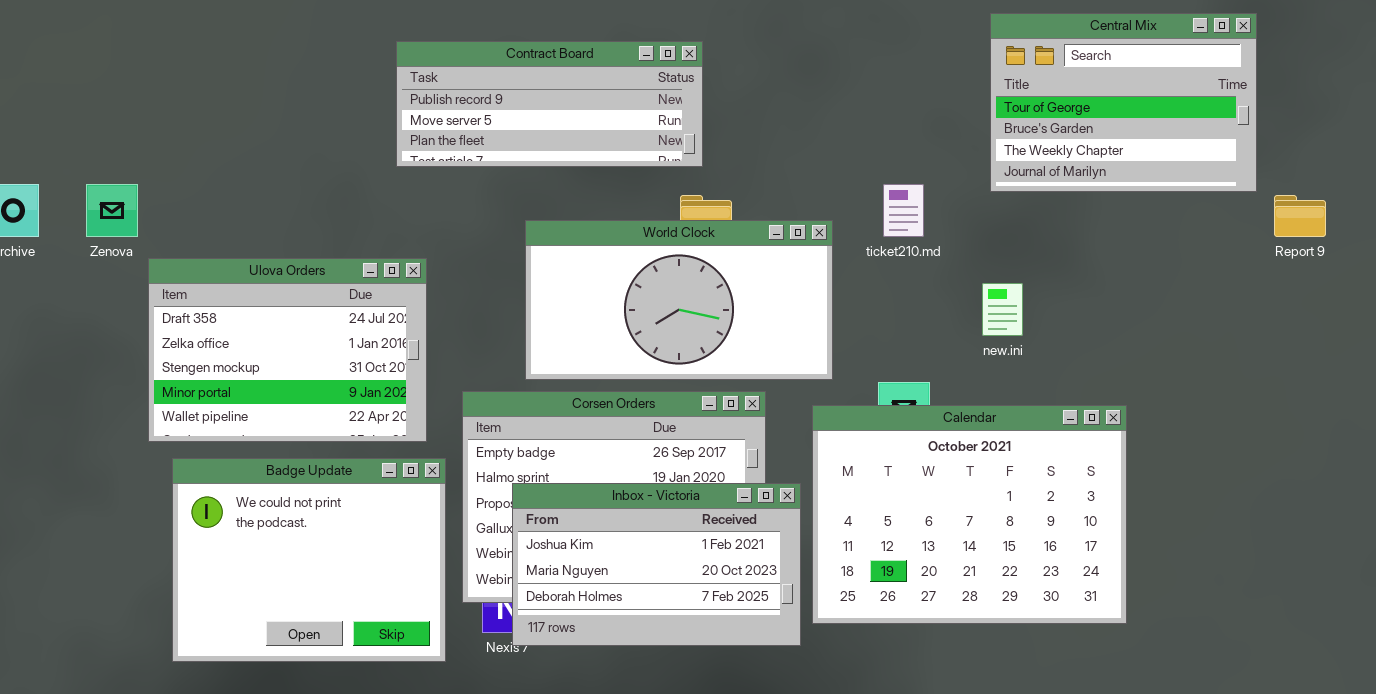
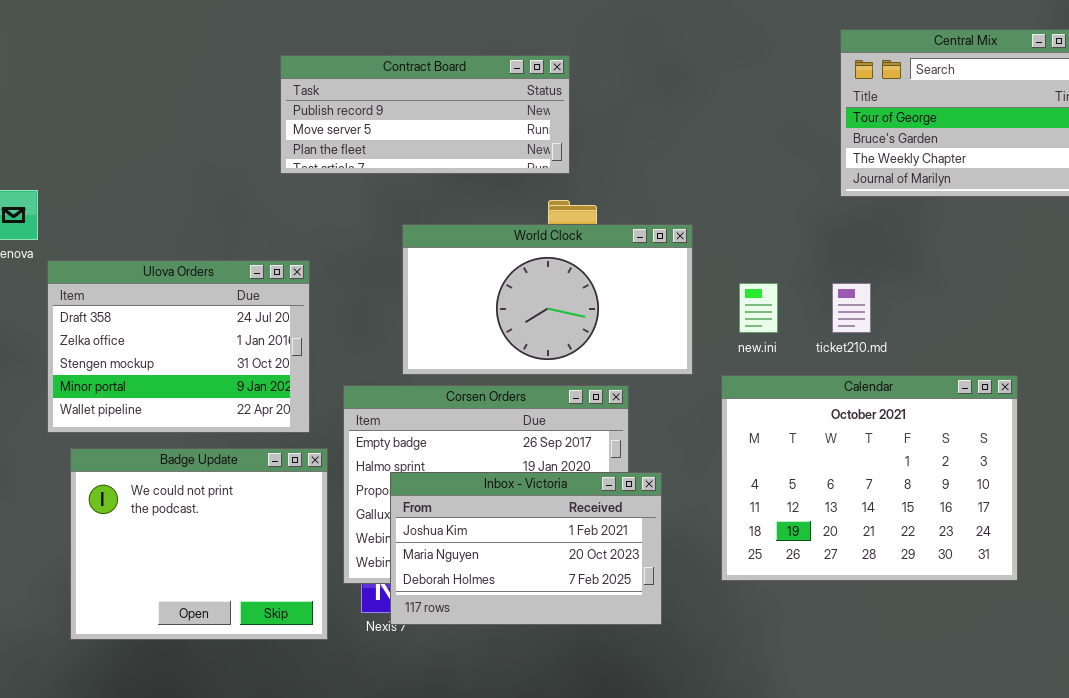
ticket210.md: [883,184,924,237] -> [832,283,871,333], moved
new.ini: [982,283,1023,336] -> [739,283,778,333], moved
Calendar: [812,405,1127,624] -> [721,375,1018,581], moved

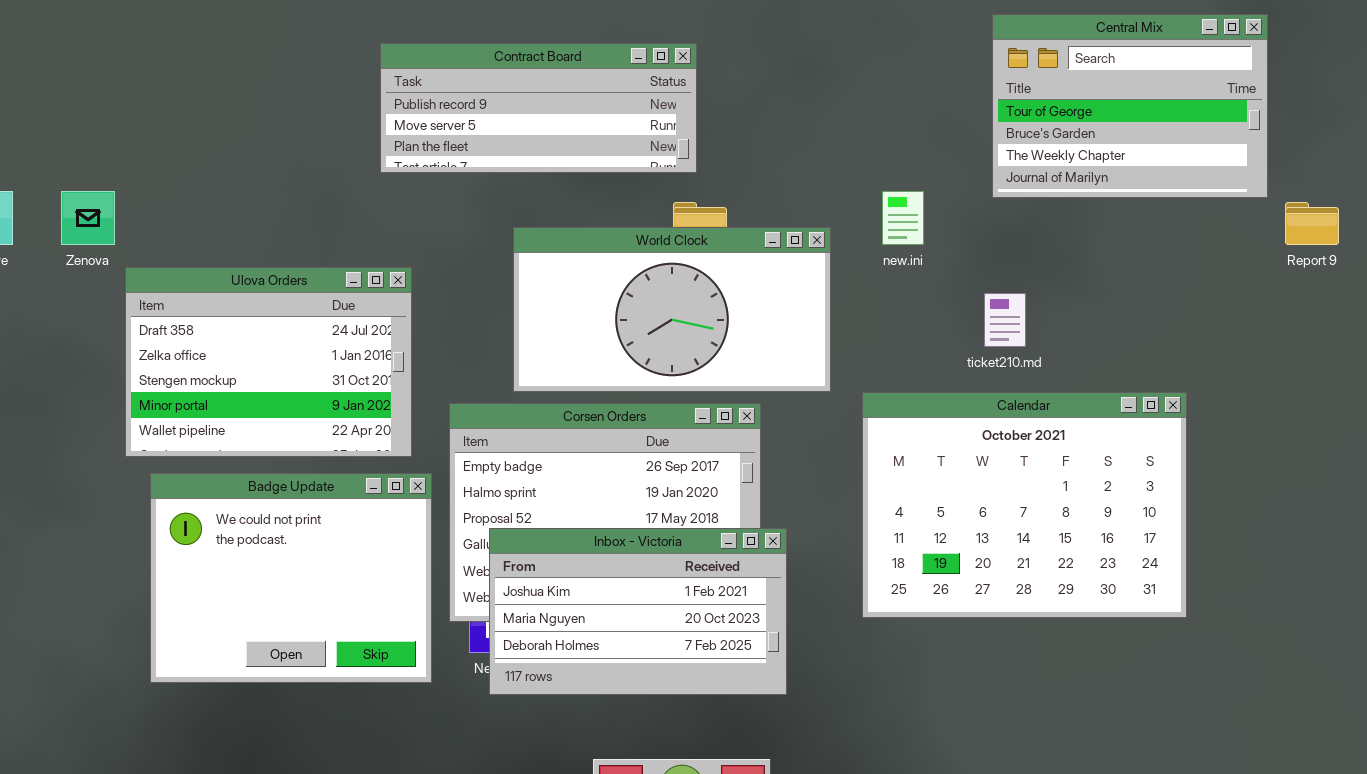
new.ini: [739,283,778,333] -> [882,191,924,245], moved
Inbox - Victoria: [390,472,662,625] -> [489,528,787,695], moved

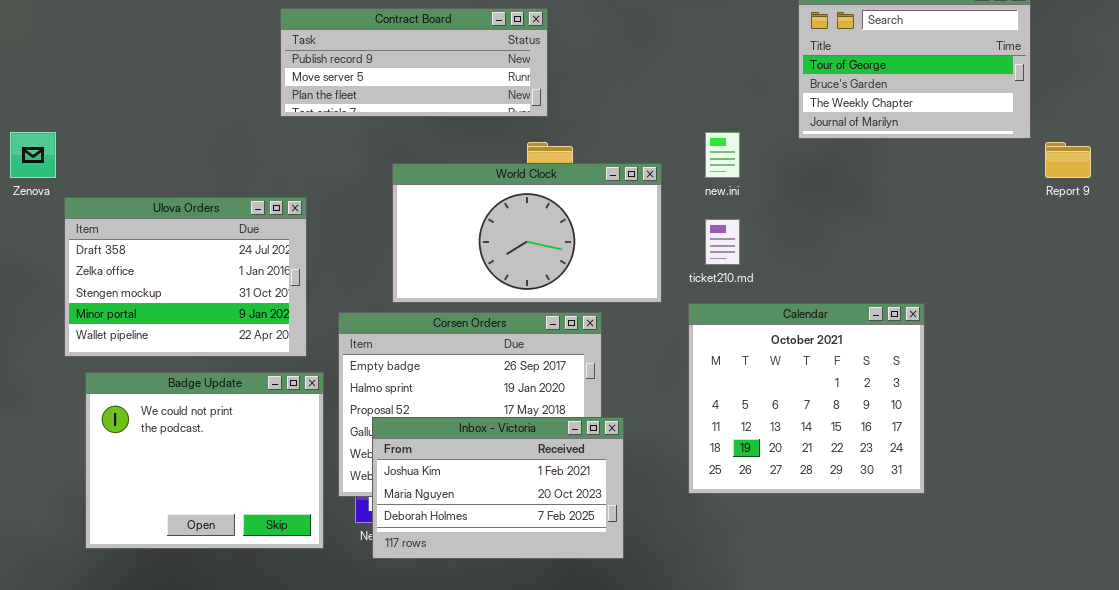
ticket210.md: [984,293,1026,347] -> [705,219,740,265], moved
Calendar: [862,392,1187,618] -> [688,303,925,494], resized

